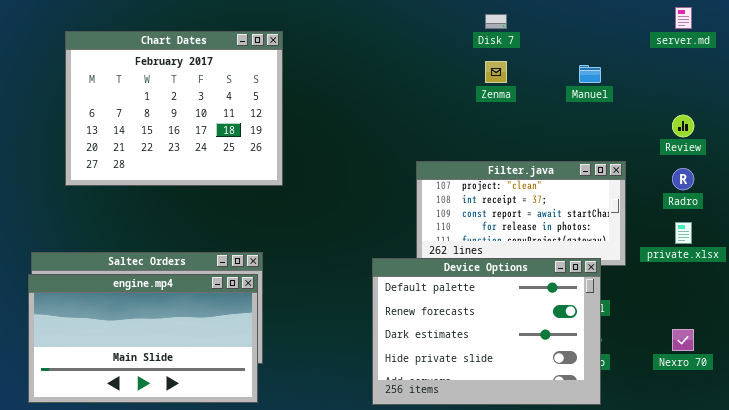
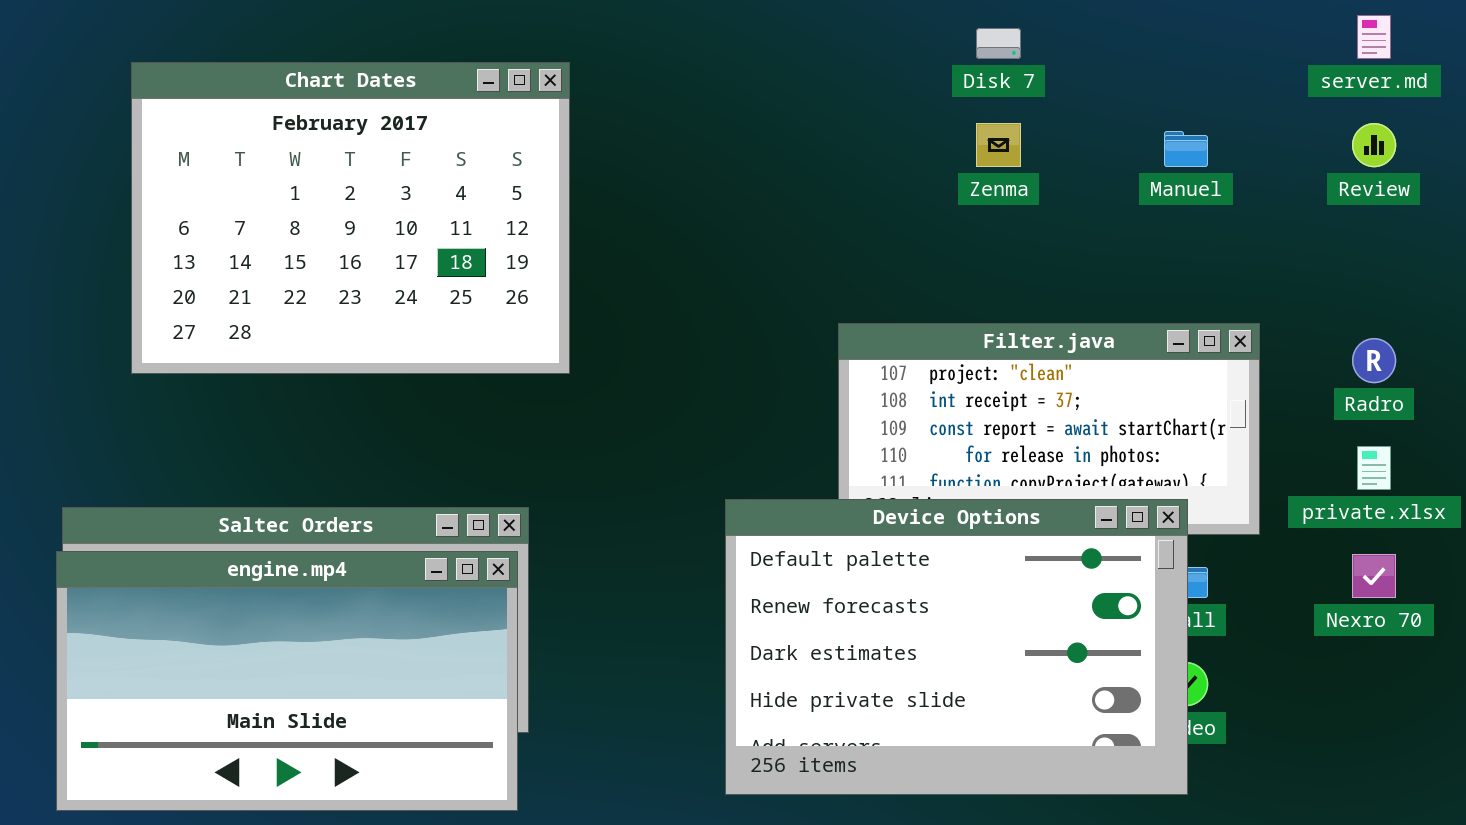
Review: [672,115,694,137] -> [1352,123,1396,167], moved
Device Options: [372,258,601,405] -> [725,499,1188,795], moved
Nexro 70: [672,329,694,351] -> [1352,554,1396,598], moved

